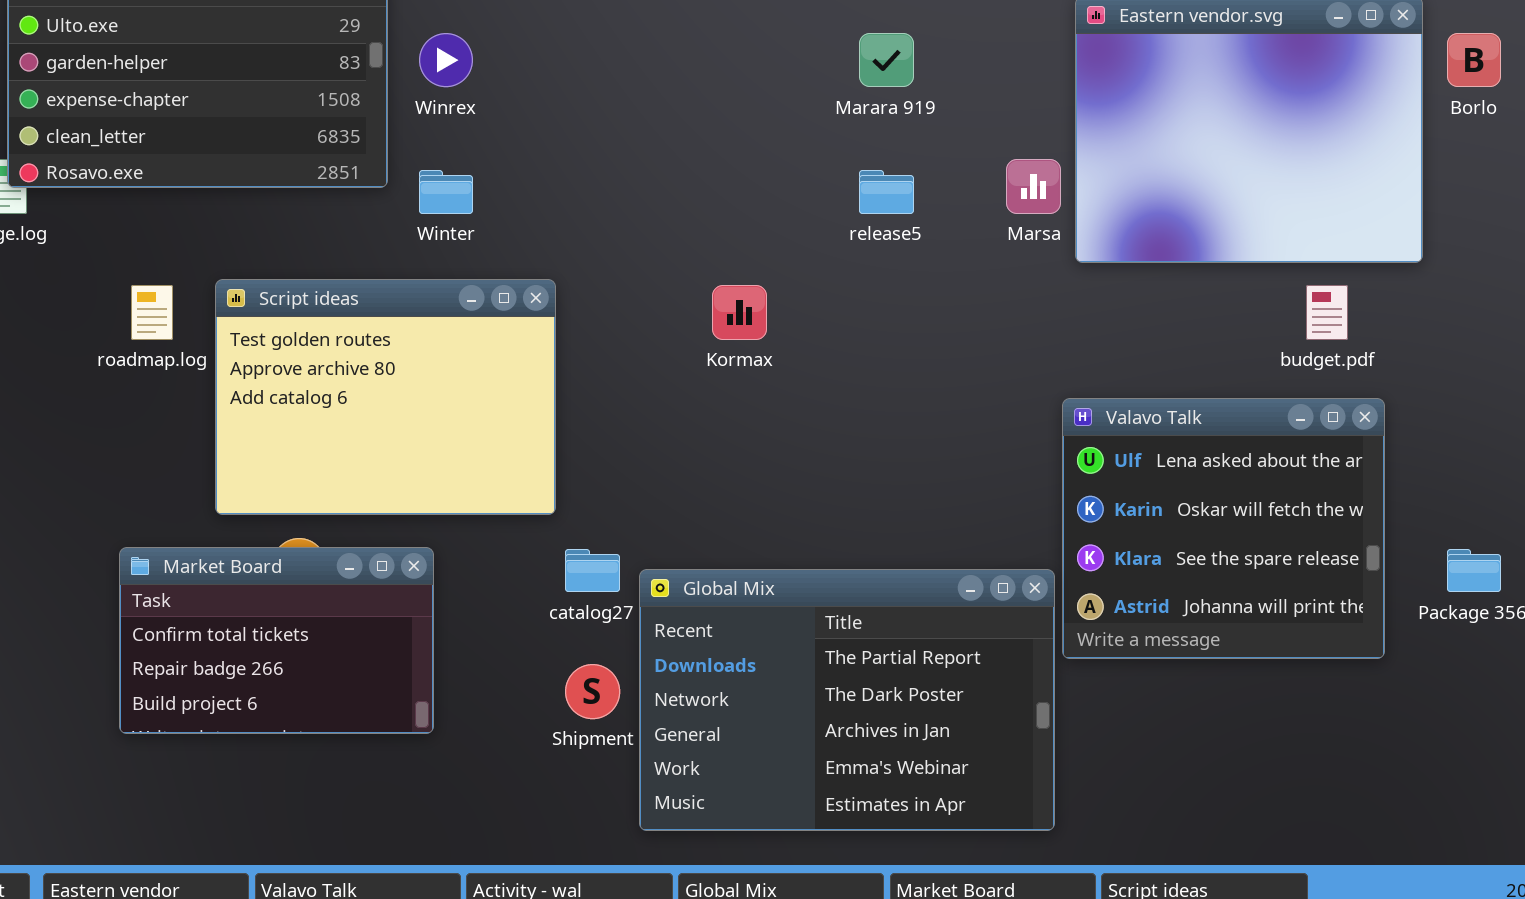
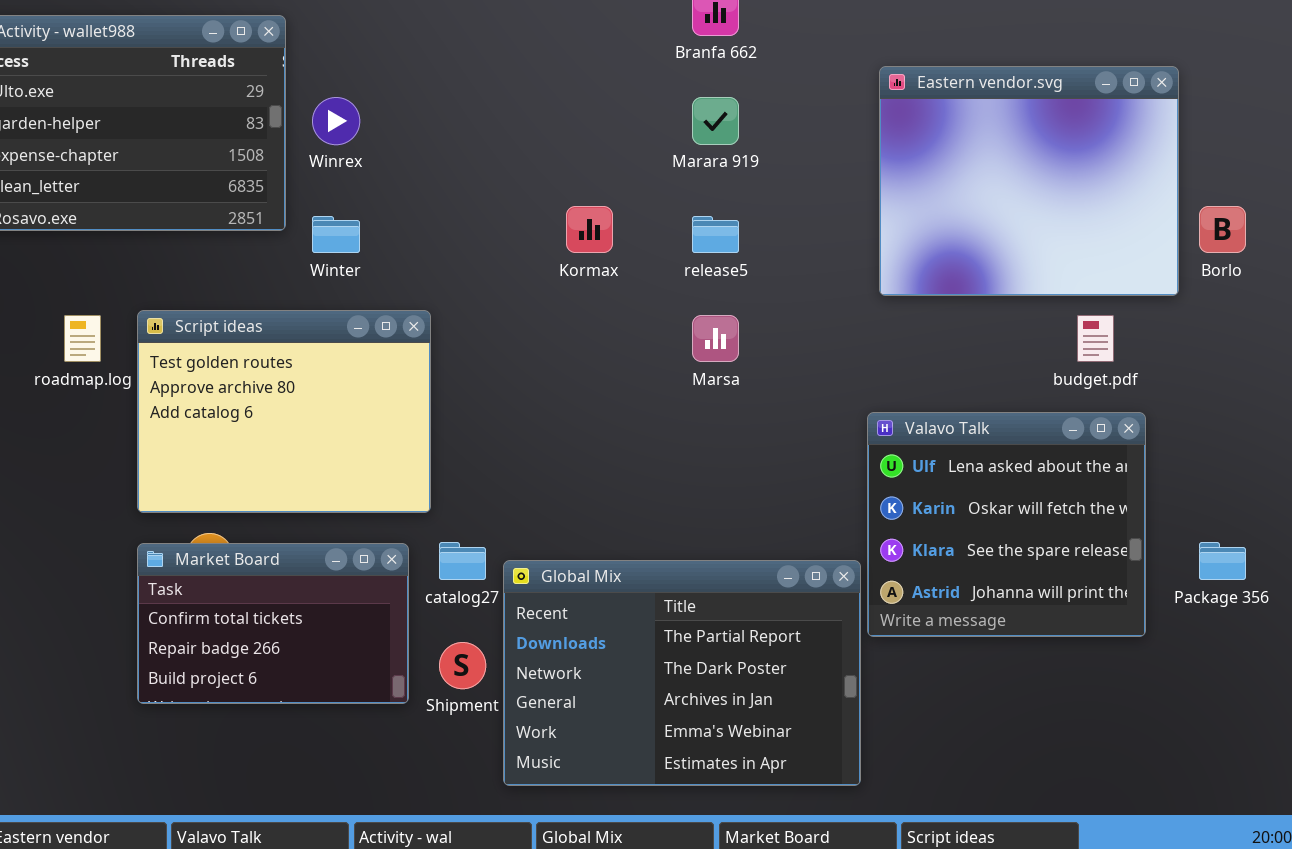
Borlo: [1447,33,1501,87] -> [1199,206,1246,253], moved
Marsa: [1006,159,1061,214] -> [692,315,739,362], moved
Kormax: [712,285,767,340] -> [566,206,613,253], moved
Market Board: [119,547,434,734] -> [137,543,409,704], moved

